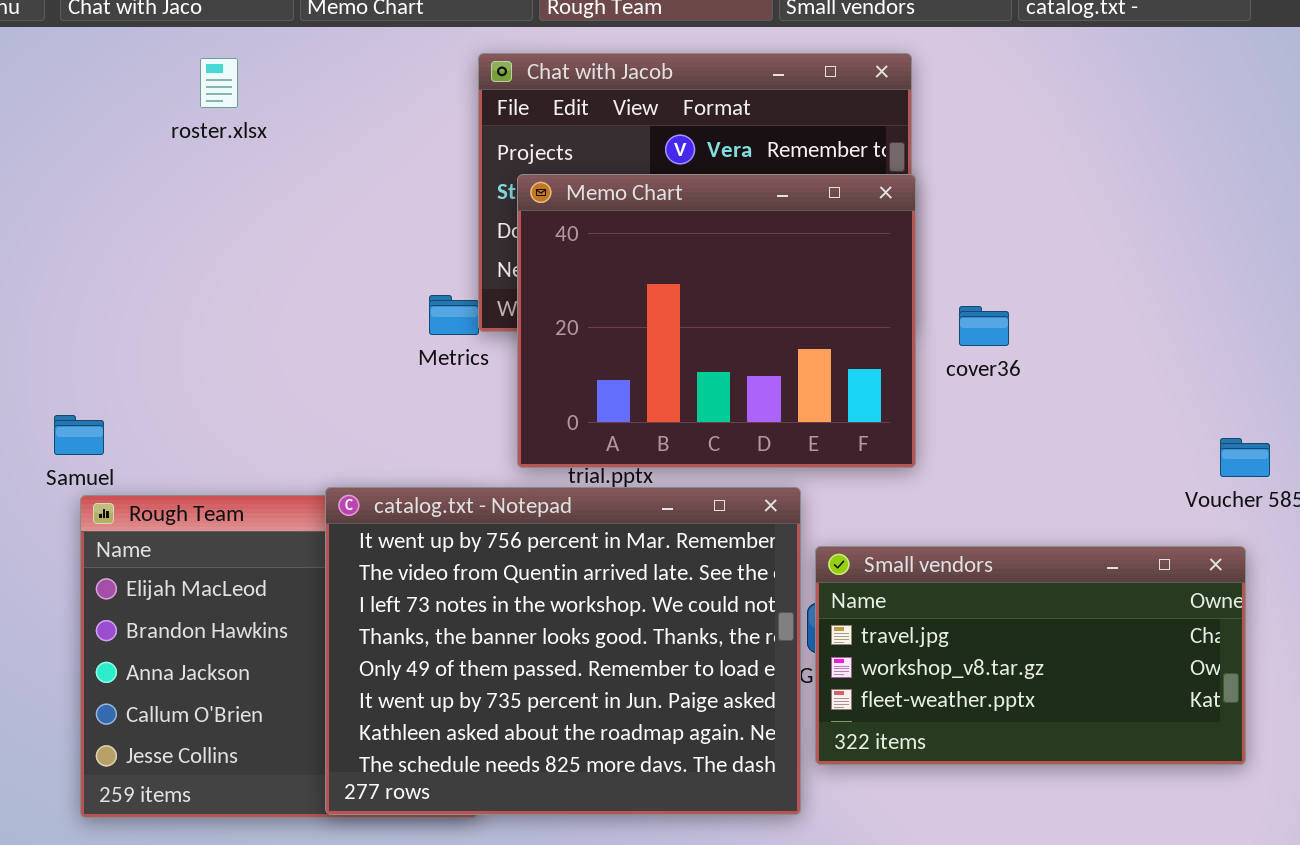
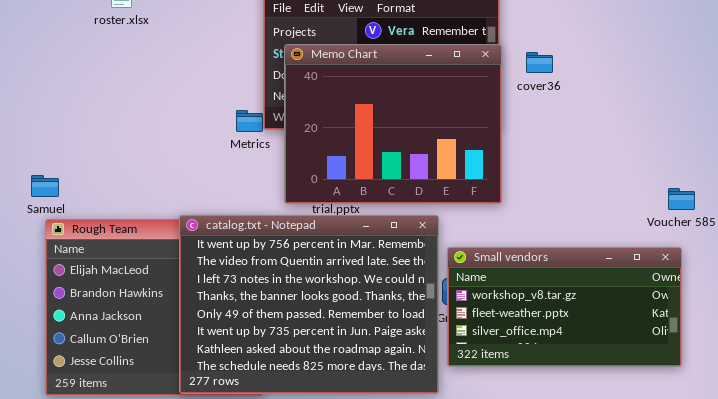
cover36: [959,306,1009,346] -> [526,52,553,73], moved
Small vendors: [815,546,1246,765] -> [447,247,682,367], scrolled down 1 row

